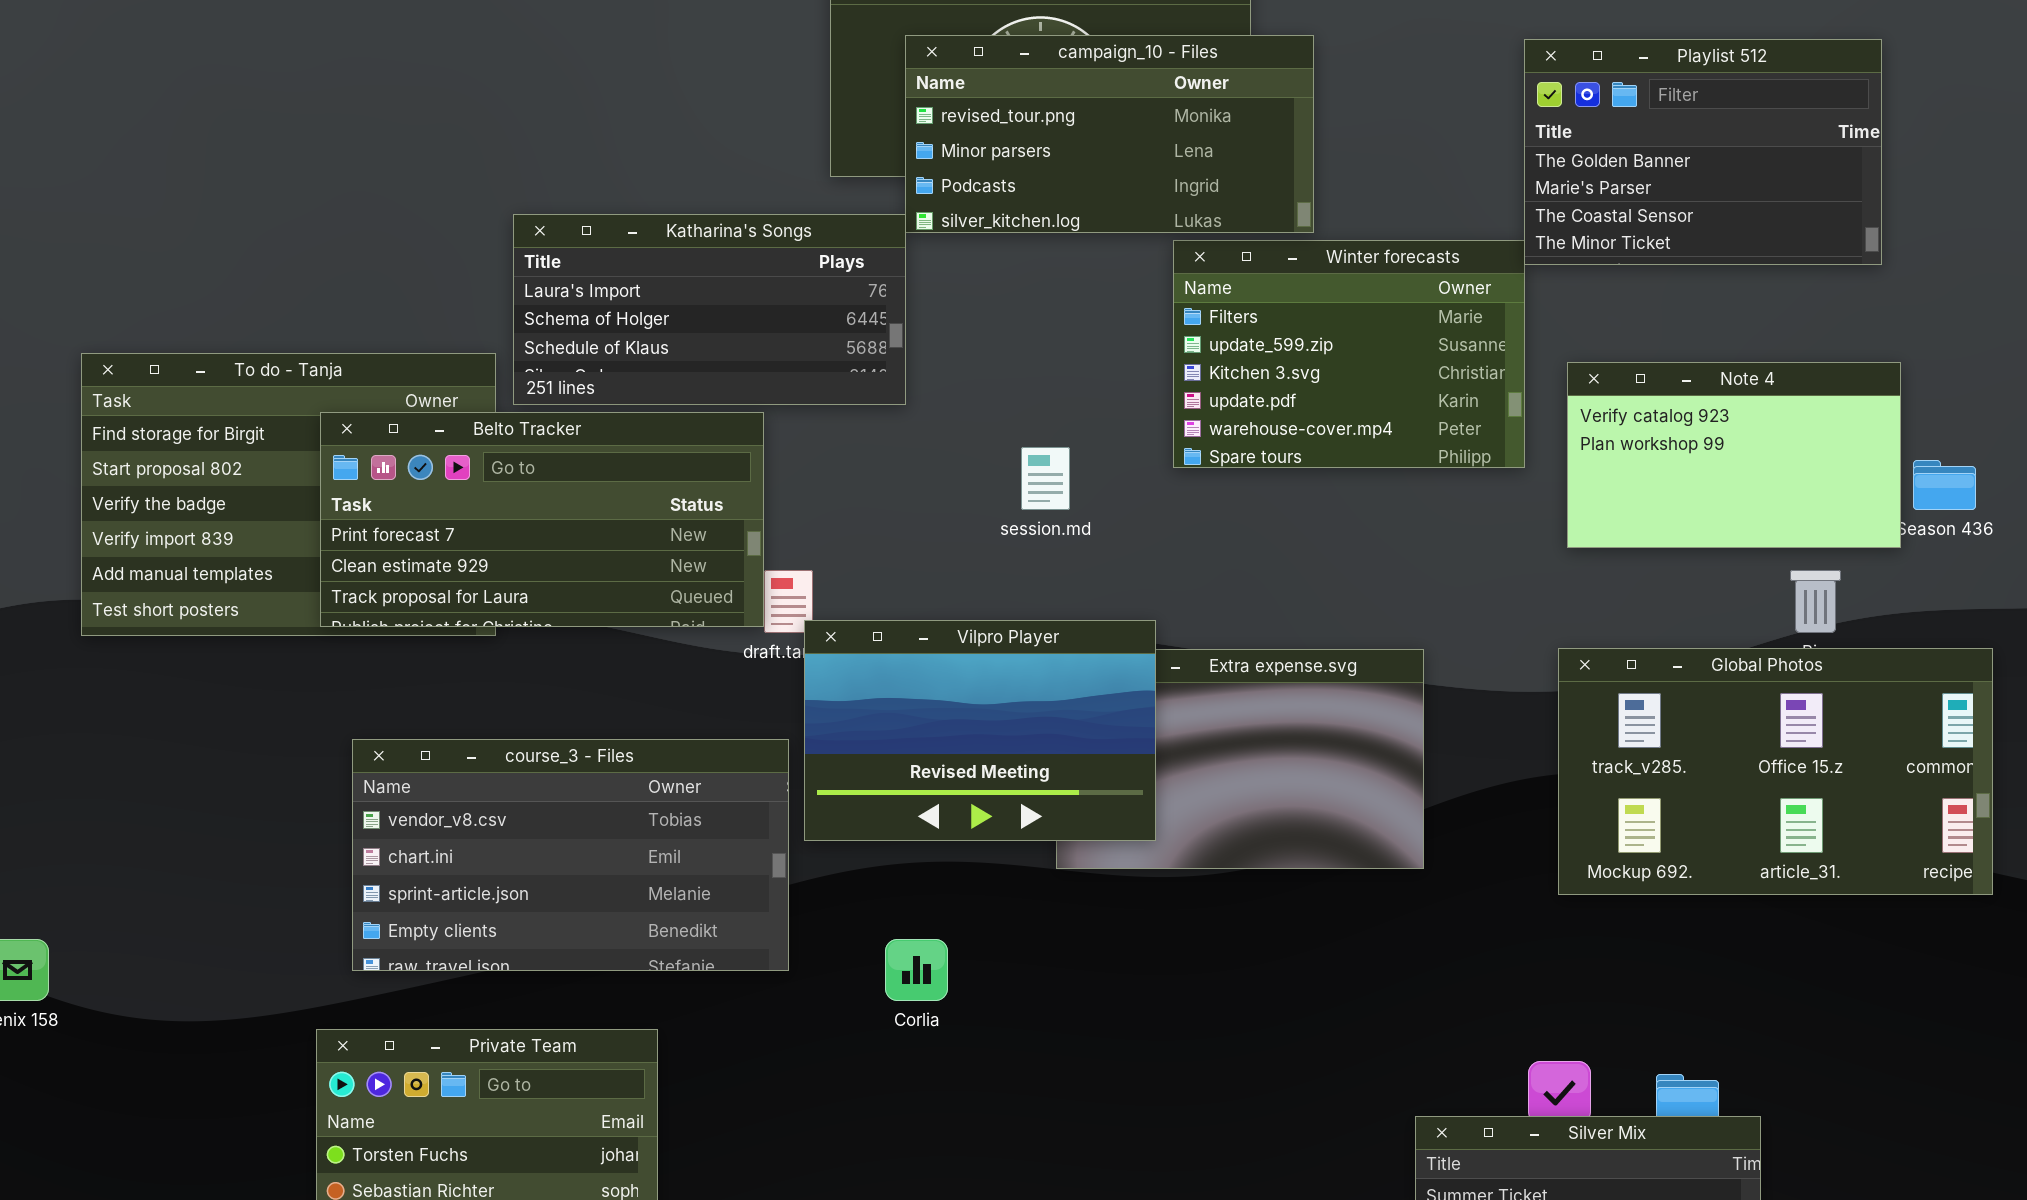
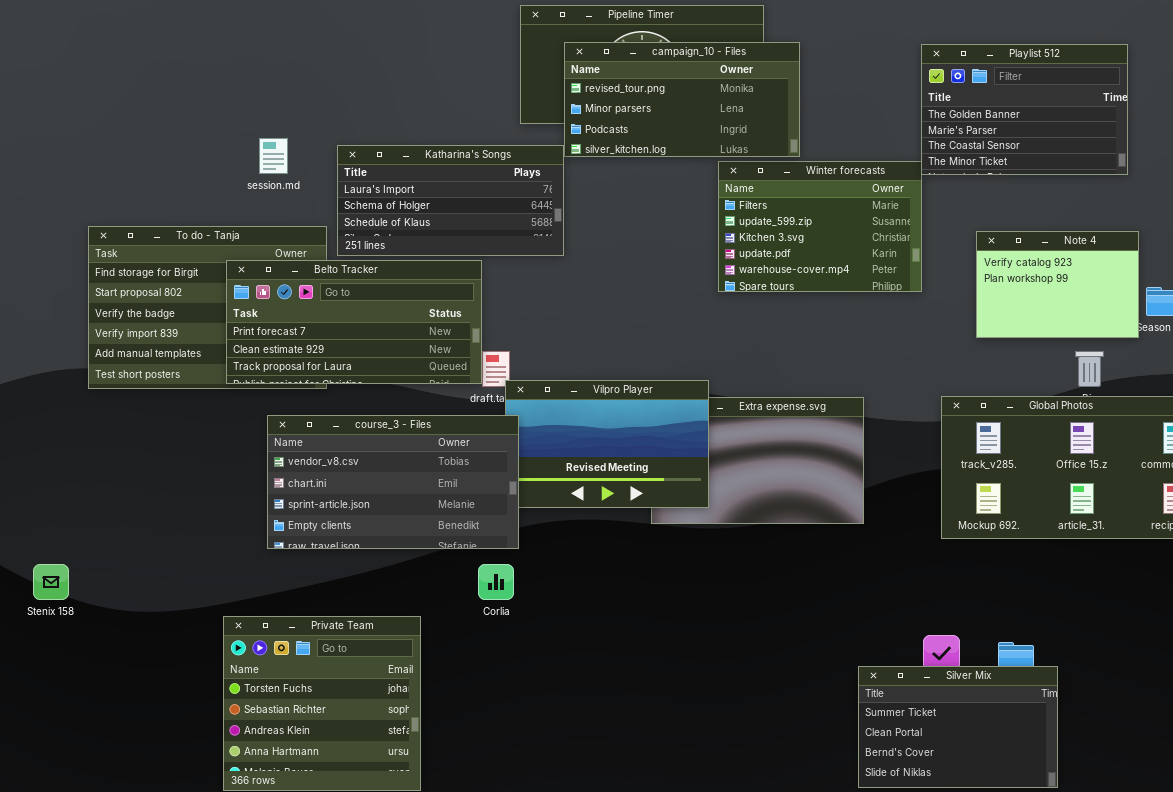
Note 4: [1567,362,1901,548] -> [976,231,1139,338], resized
session.md: [1021,447,1070,510] -> [259,138,288,174], moved
course_3 - Files: [352,739,789,971] -> [267,415,519,549], moved
Corlia: [885,939,948,1001] -> [478,564,514,600], moved

